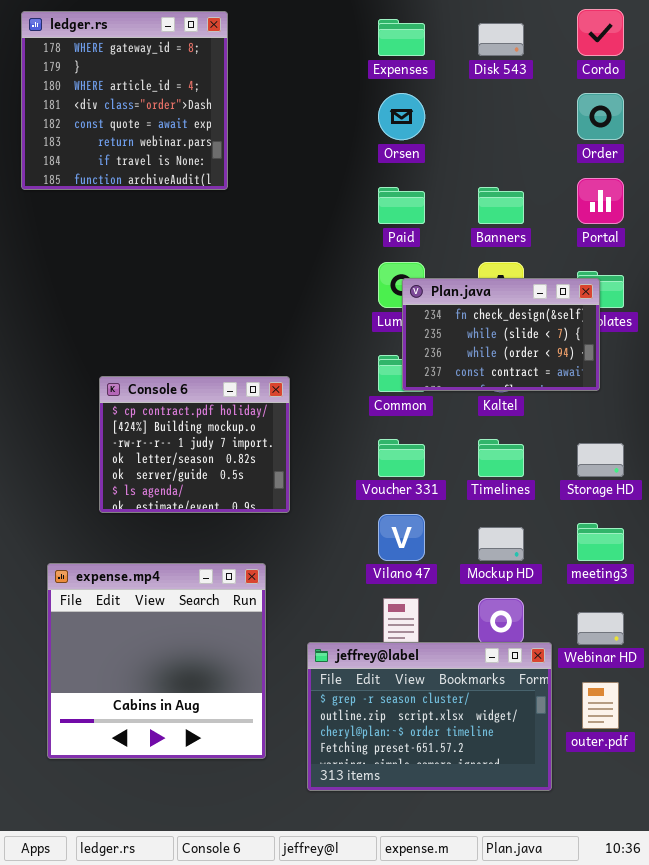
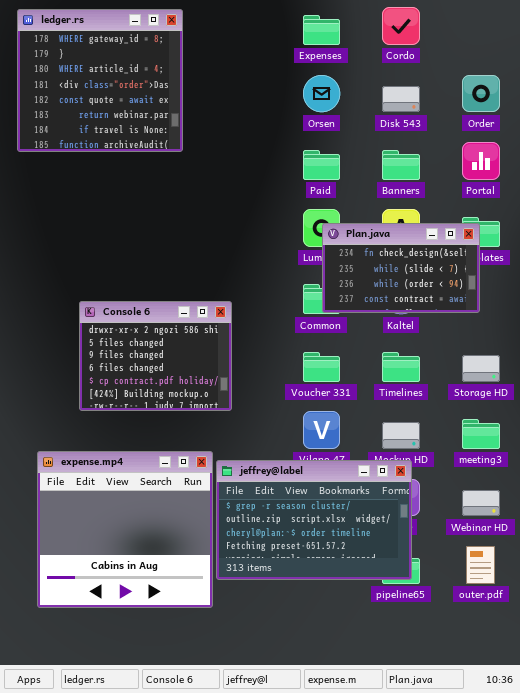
Cordo: [577,9,624,56] -> [382,7,420,45], moved
Disk 543: [478,23,524,56] -> [382,86,420,112], moved
Console 6: [99,376,290,513] -> [79,301,232,411], scrolled up 4 rows
jeffrey@label: [307,642,552,791] -> [216,460,412,580], moved

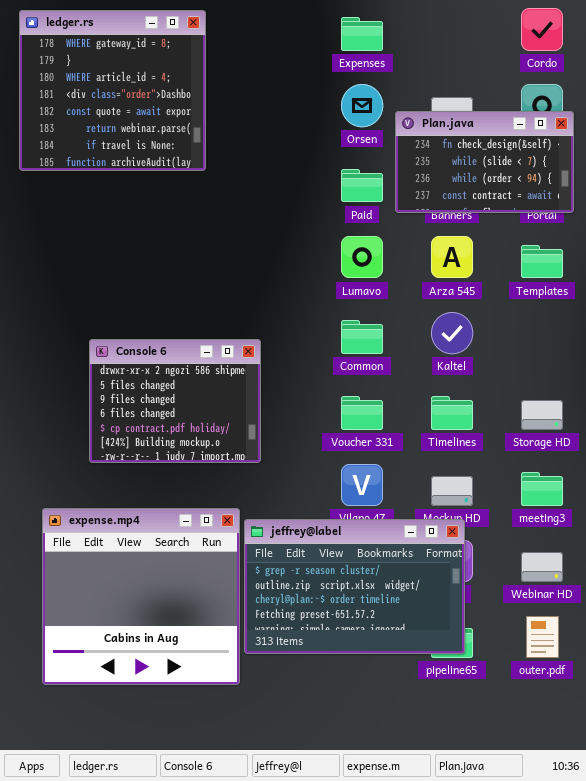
Cordo: [382,7,420,45] -> [521,8,563,51], moved
Plan.java: [322,223,480,313] -> [395,111,574,213], moved

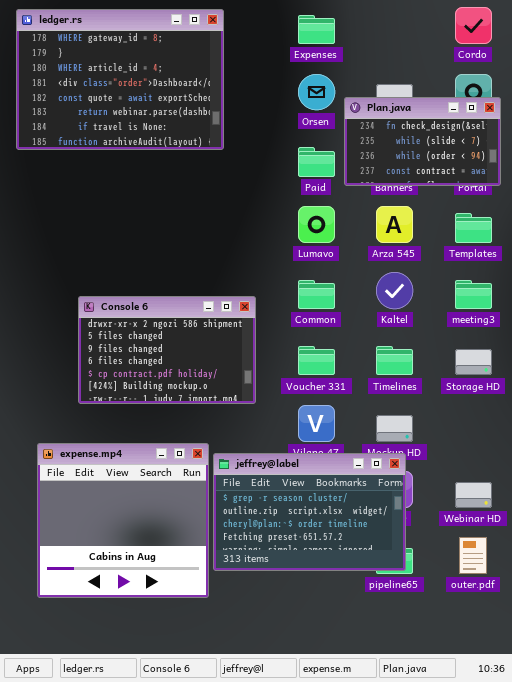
ledger.rs: [19,10,206,171] -> [16,9,224,150], resized
Console 6: [89,339,261,463] -> [78,296,256,404], resized
meeting3: [521,472,563,506] -> [455,280,492,309], moved

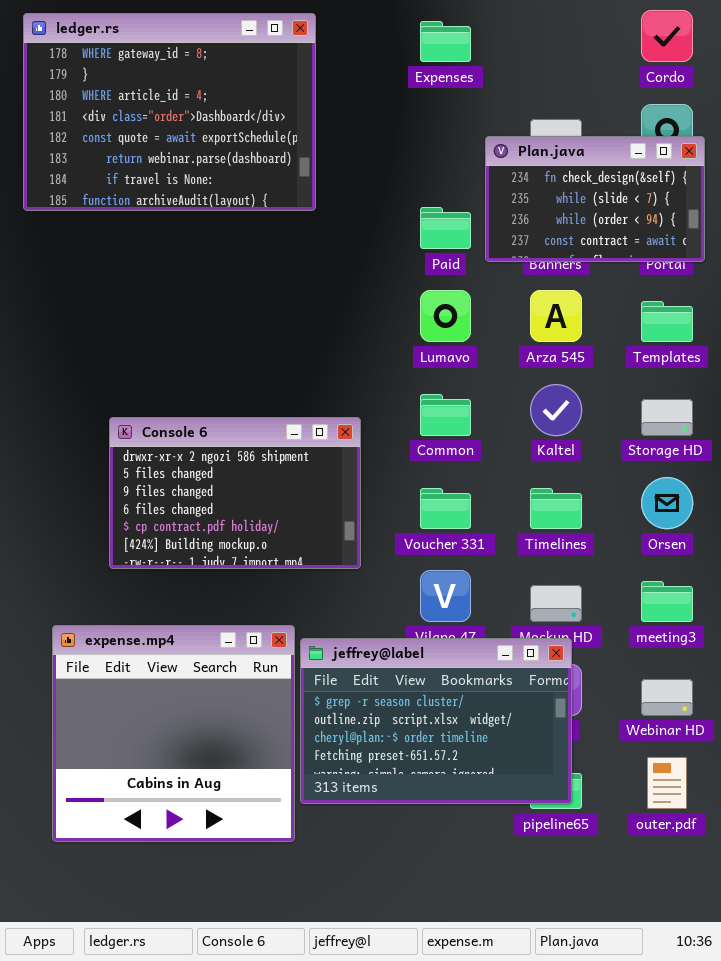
Orsen: [298,74,335,110] -> [641,477,693,529], moved
meeting3: [455,280,492,309] -> [641,581,693,622], moved
Storage HD: [455,349,492,375] -> [641,399,693,436], moved

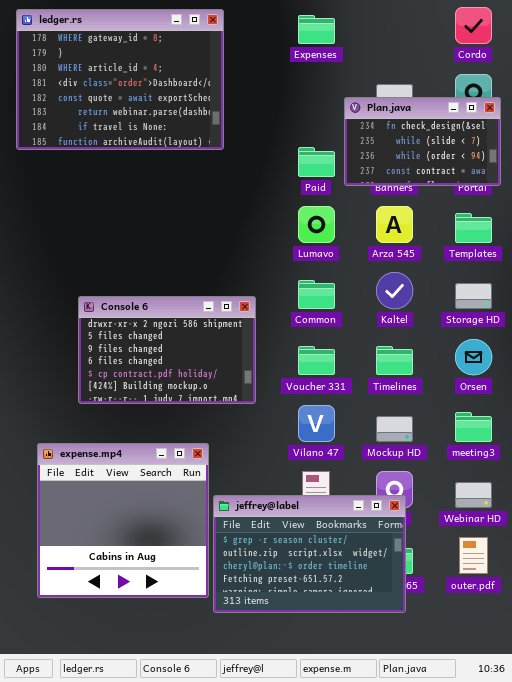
jeffrey@label: [300,638,572,804] -> [213,495,406,613], moved

